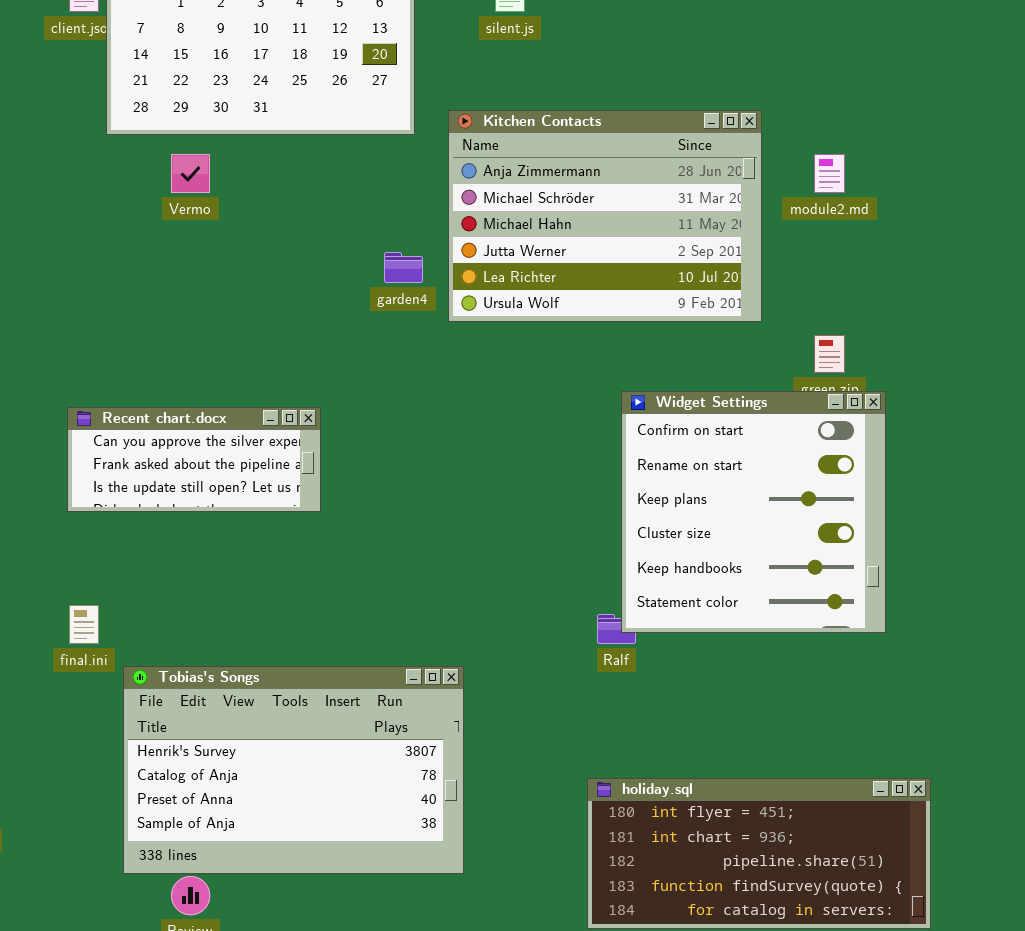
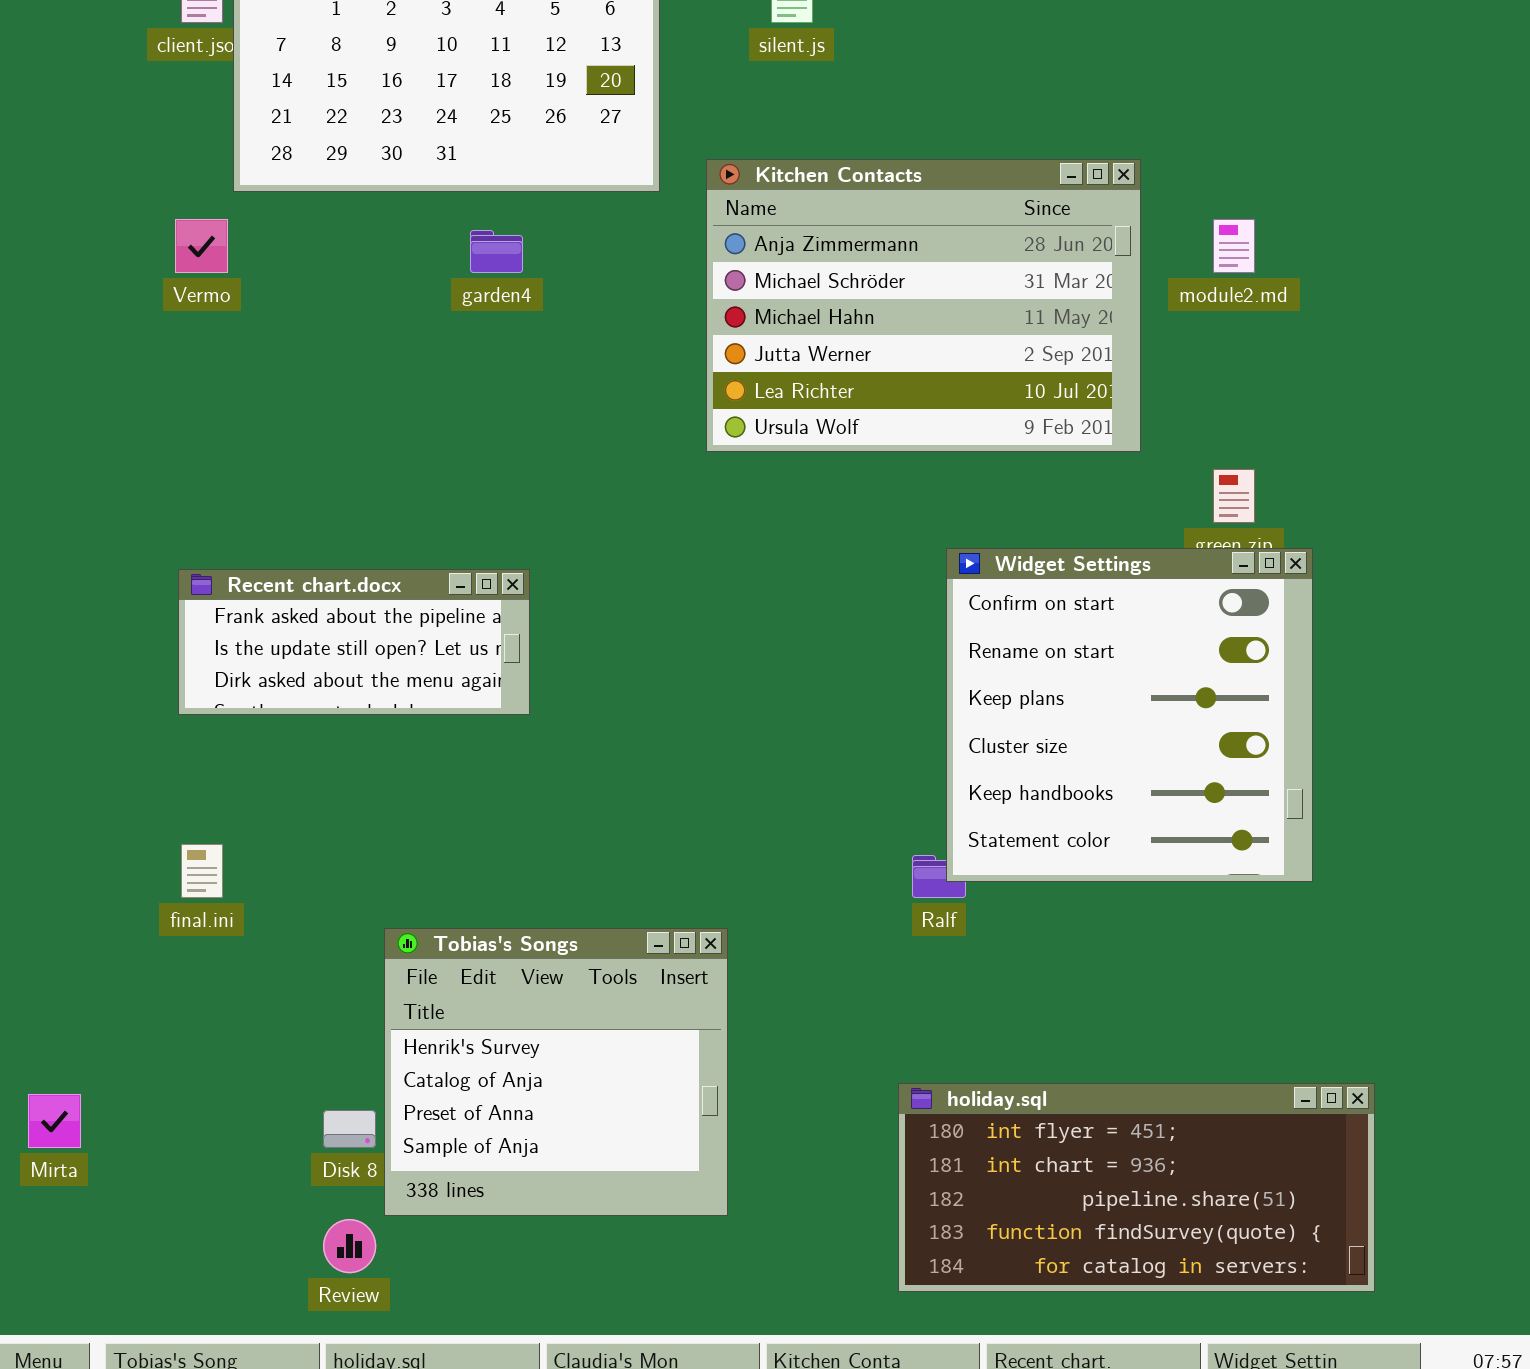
Vermo: [171,154,210,193] -> [175,219,228,273], moved
garden4: [384,252,423,283] -> [470,230,523,273], moved
Recent chart.docx: [67,407,321,512] -> [178,569,530,715], scrolled down 1 row
Tobias's Songs: [123,666,464,874] -> [384,928,728,1216], resized

